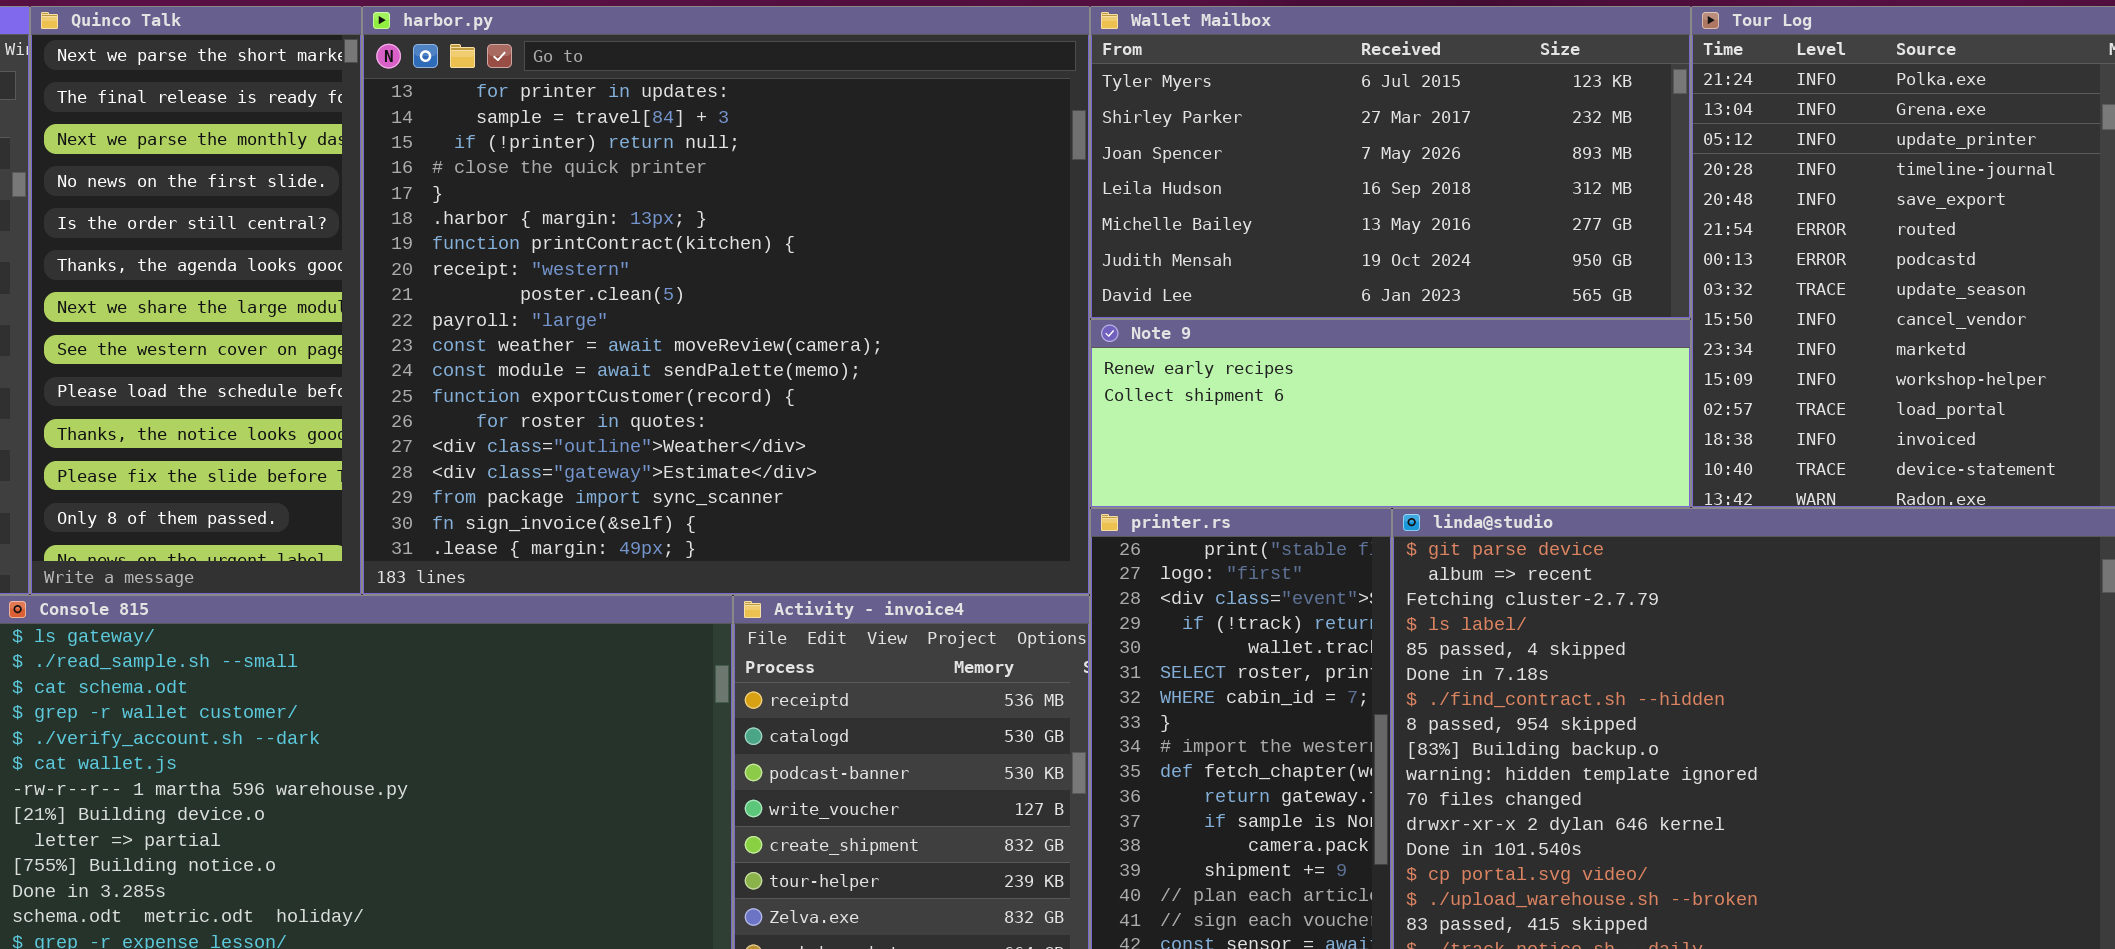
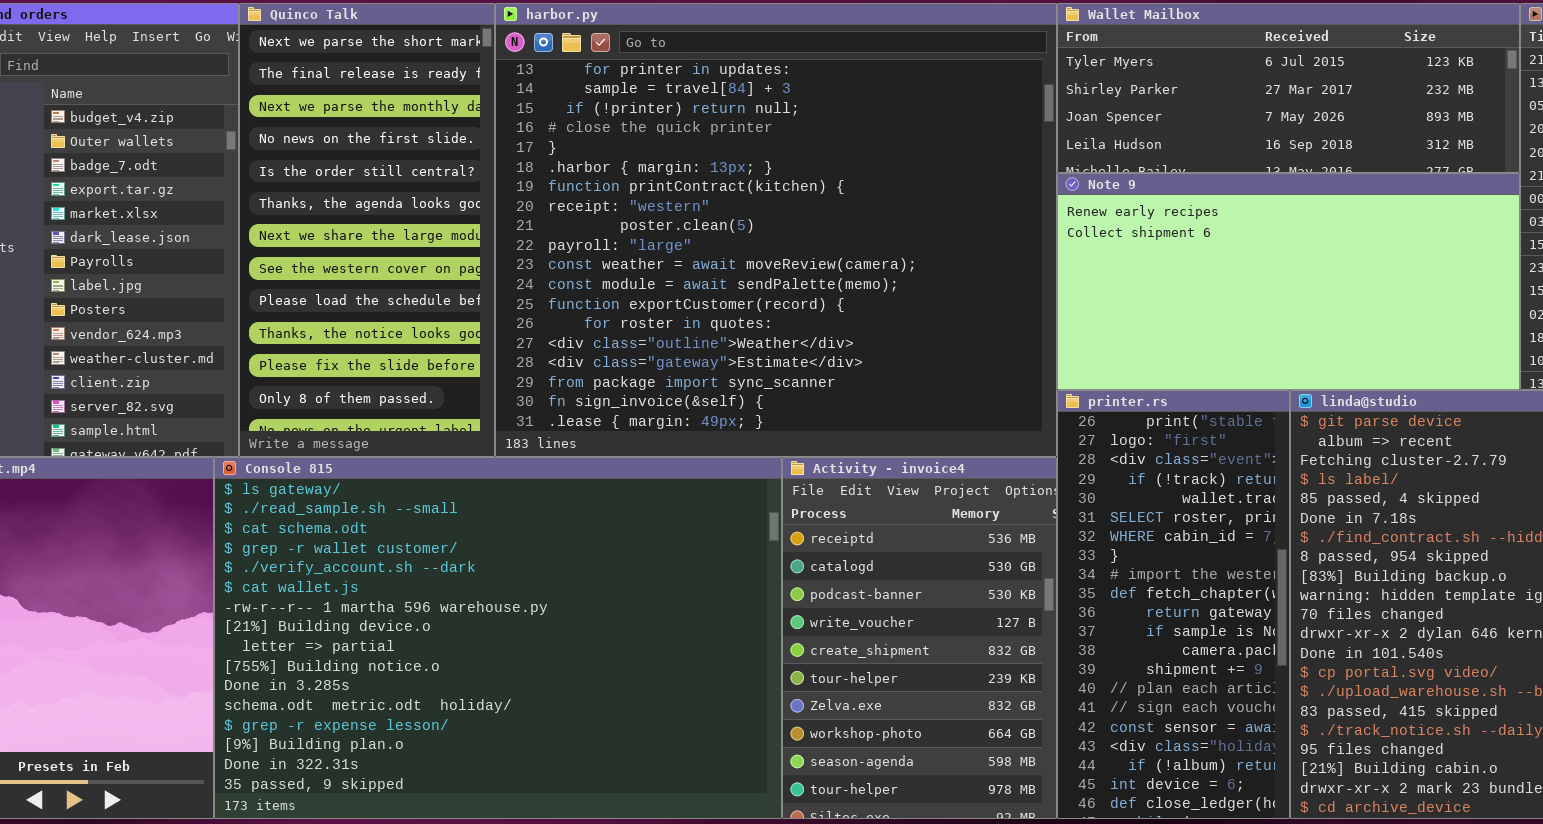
Wallet Mailbox: [1090,6,1691,319] -> [1057,3,1520,173], resized
Note 9: [1090,319,1691,508] -> [1057,173,1520,390], resized

